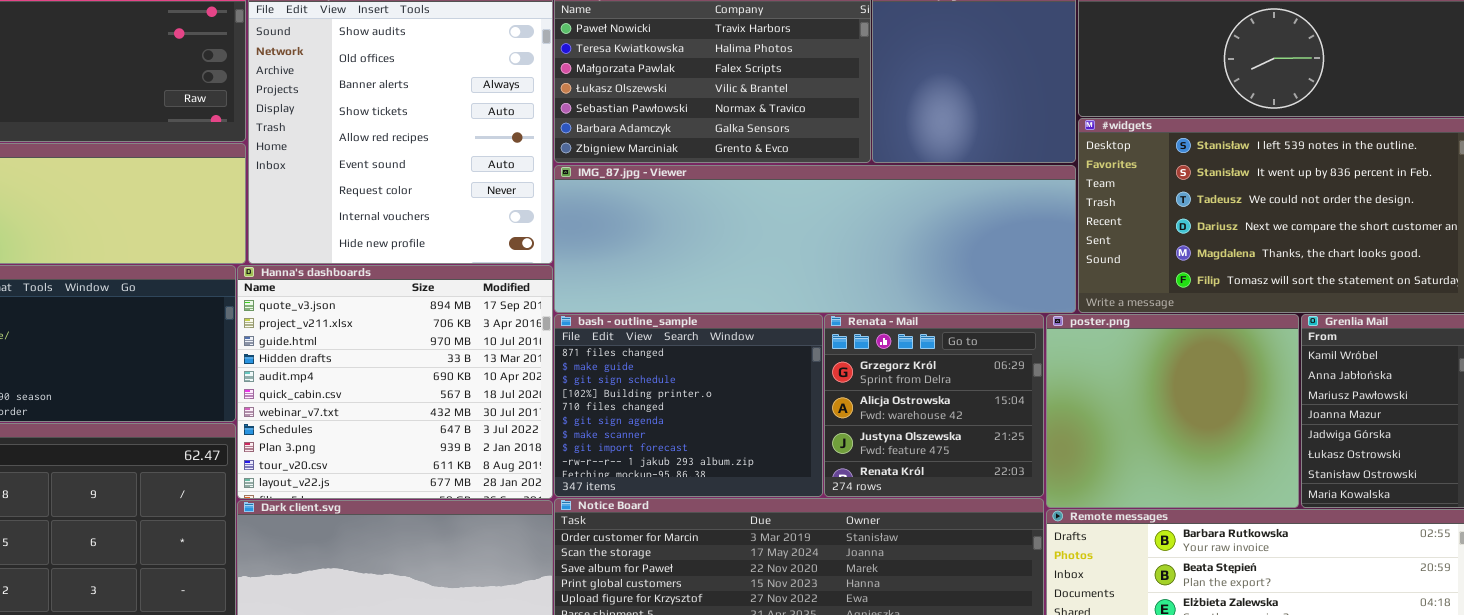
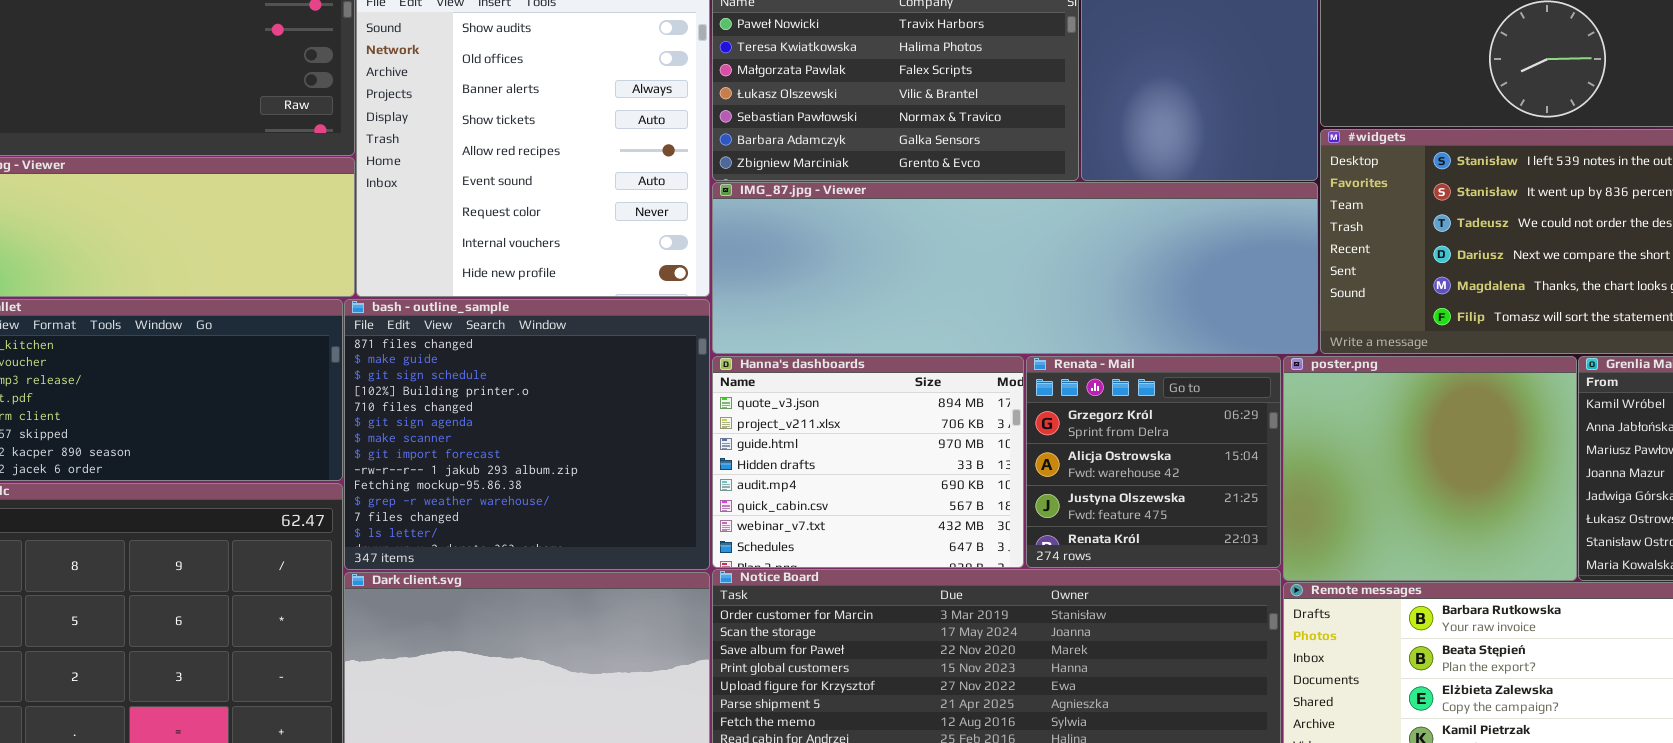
Hanna's dashboards: [237,265,553,499] -> [712,356,1024,568], moved, resized
bash - outline_sample: [554,314,823,497] -> [344,299,710,570], moved, resized

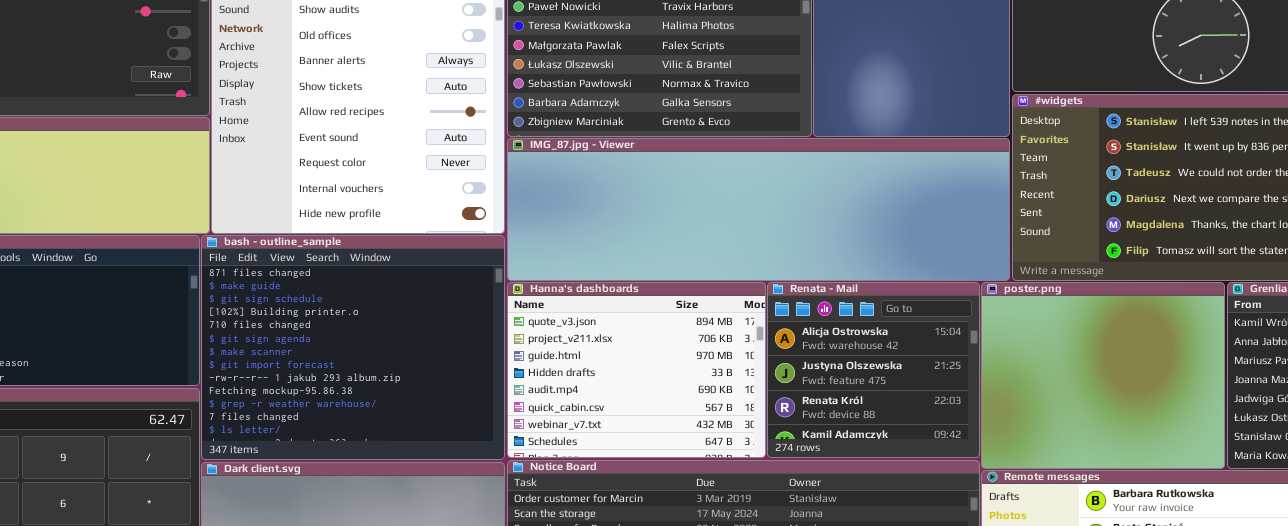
Renata - Mail: [1026,356,1281,568] -> [767,282,980,458], scrolled down 1 row

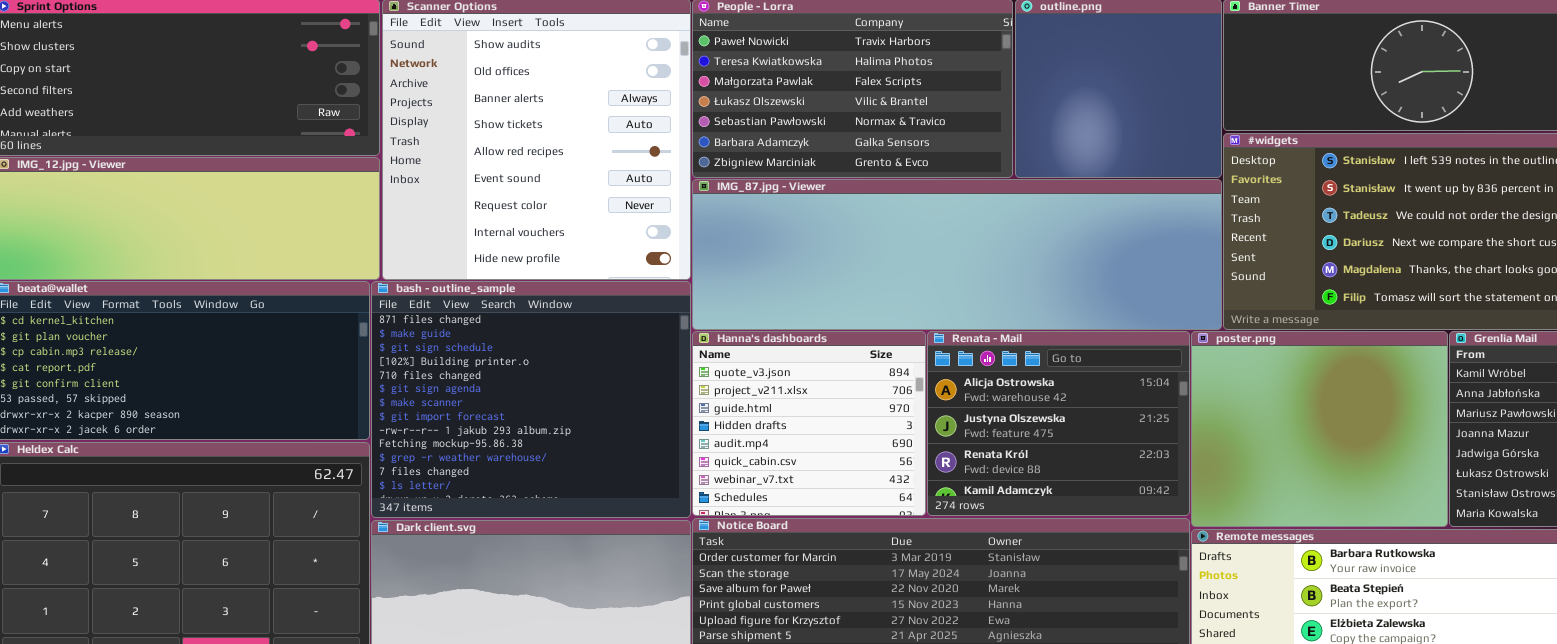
Hanna's dashboards: [507,282,766,458] -> [692,331,926,516], resized
Renata - Mail: [767,282,980,458] -> [927,331,1190,516], resized

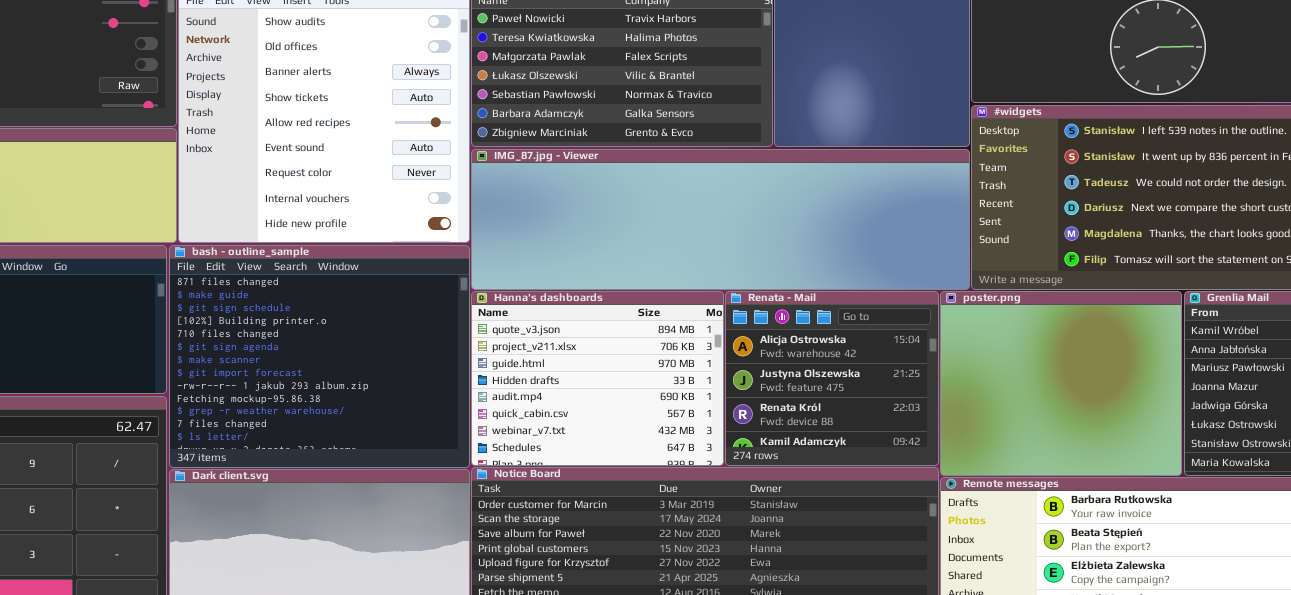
Hanna's dashboards: [692,331,926,516] -> [471,291,724,466], resized
Renata - Mail: [927,331,1190,516] -> [725,291,939,466], resized

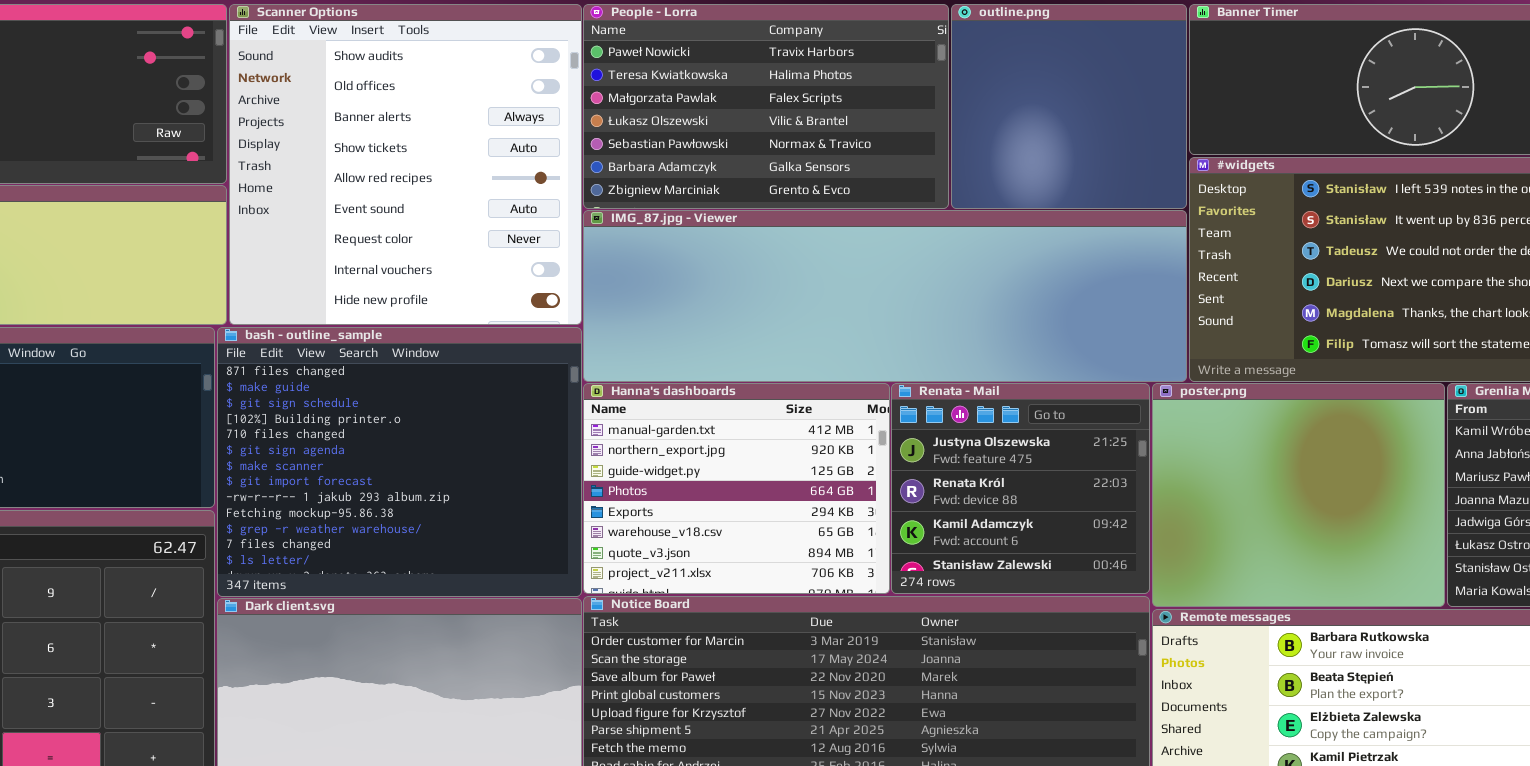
Hanna's dashboards: [471,291,724,466] -> [583,383,890,594], scrolled up 6 rows
Renata - Mail: [725,291,939,466] -> [891,383,1150,594], scrolled down 1 row

